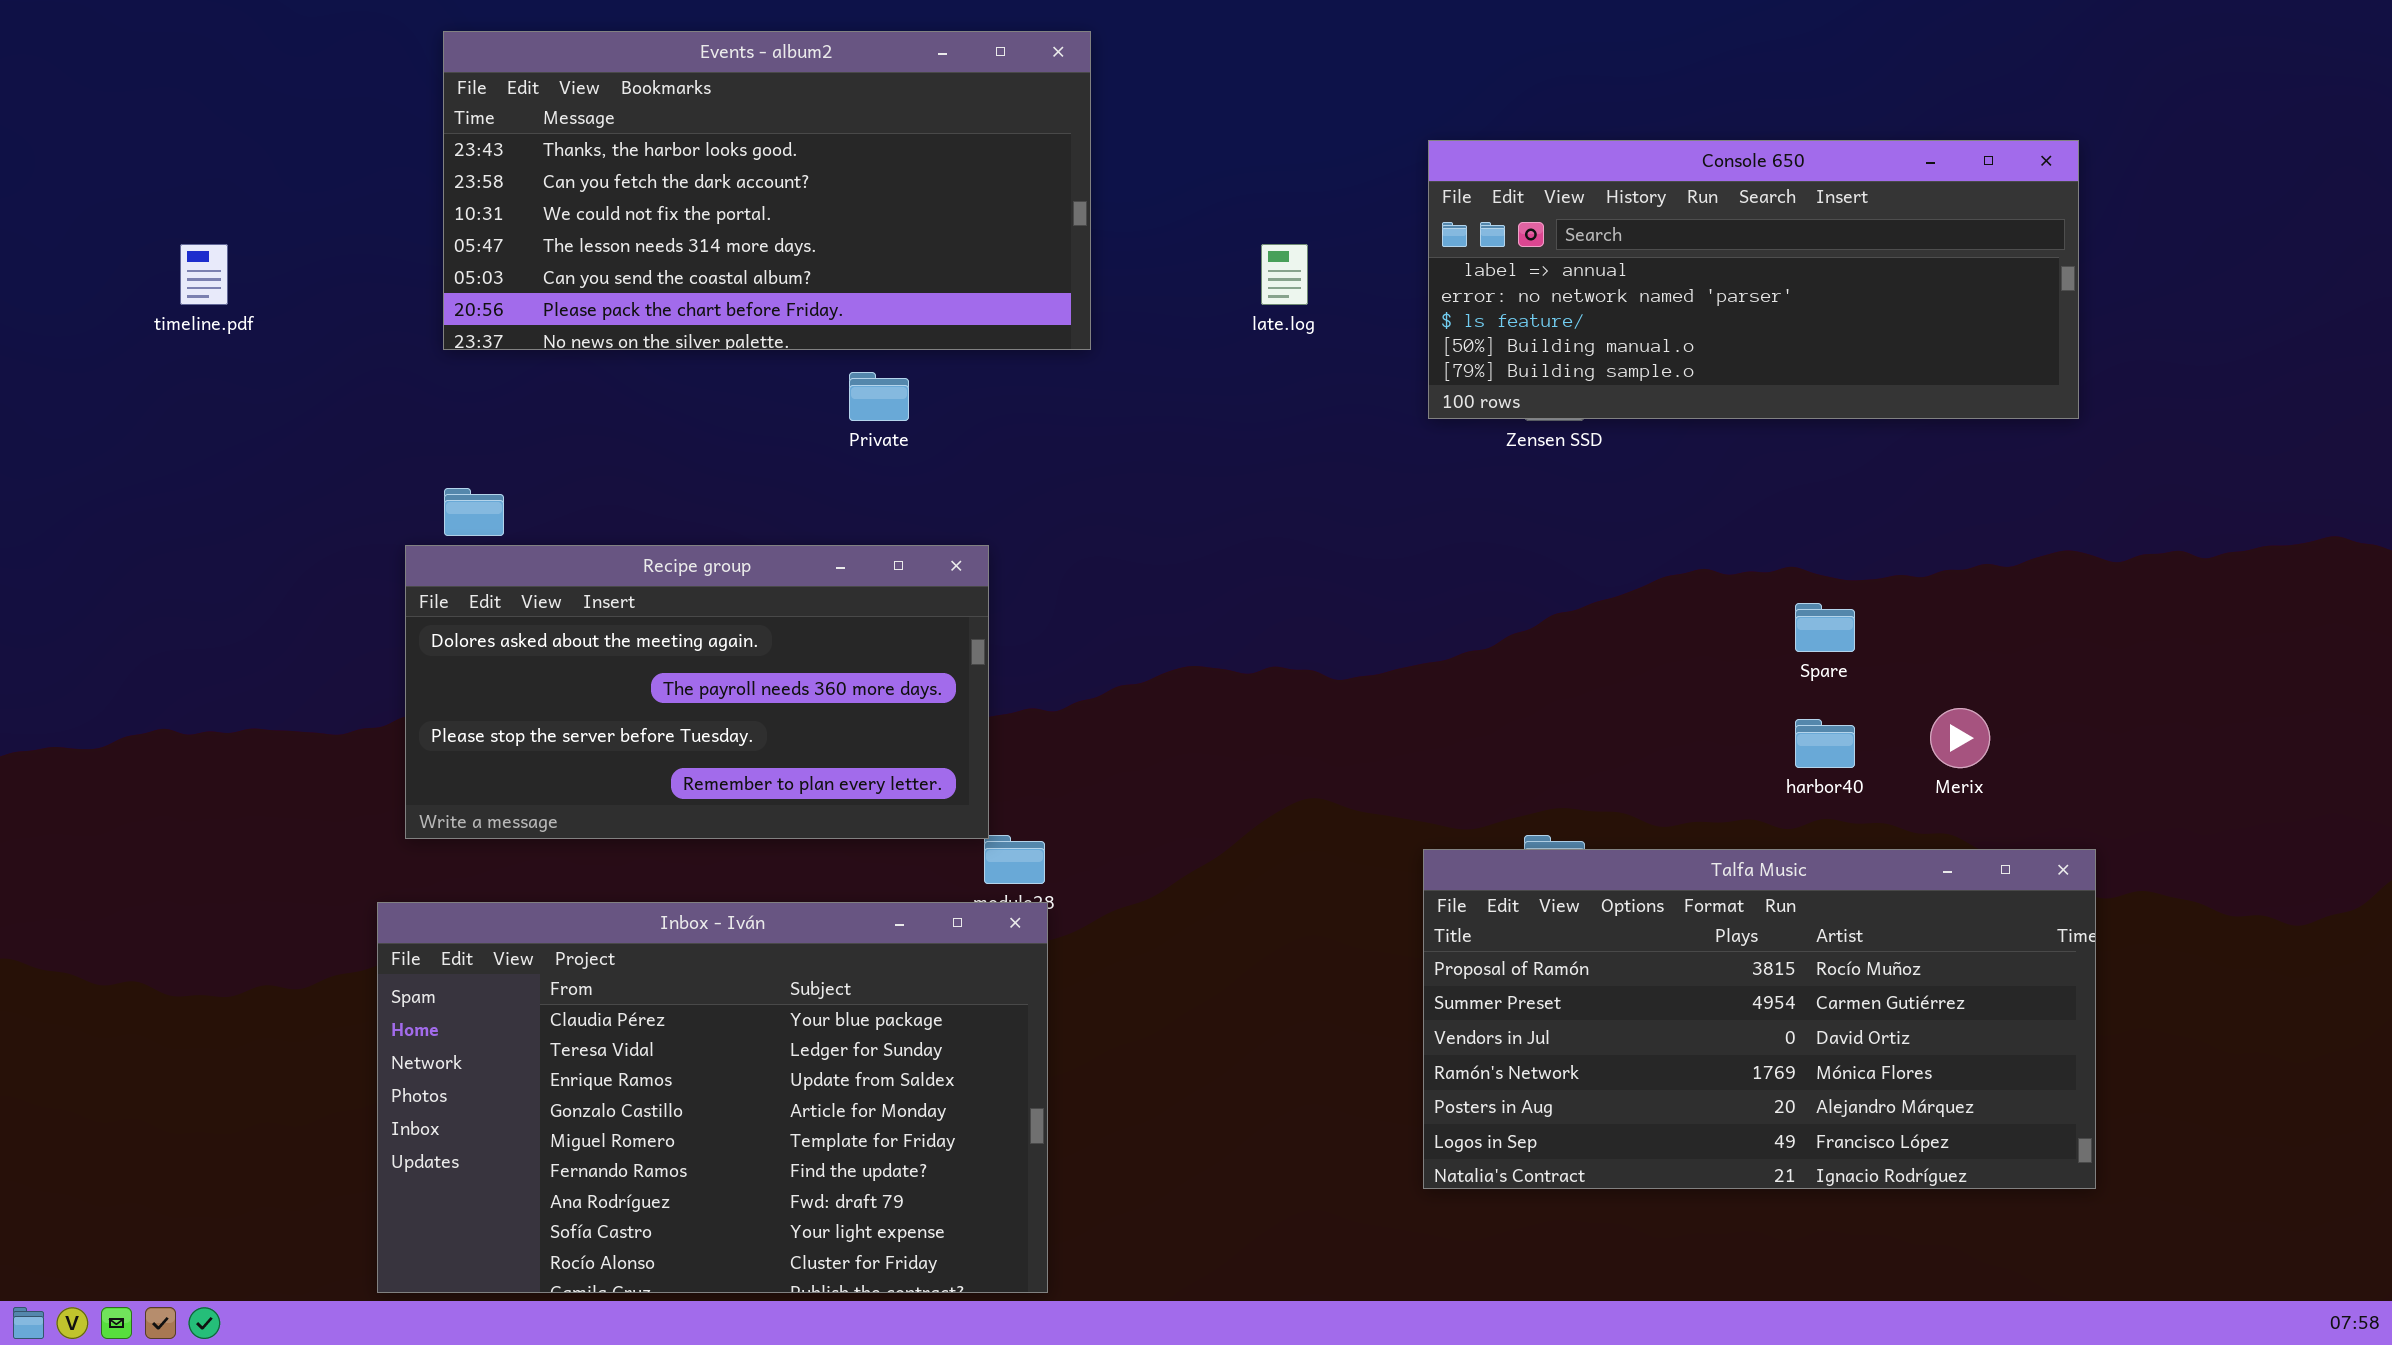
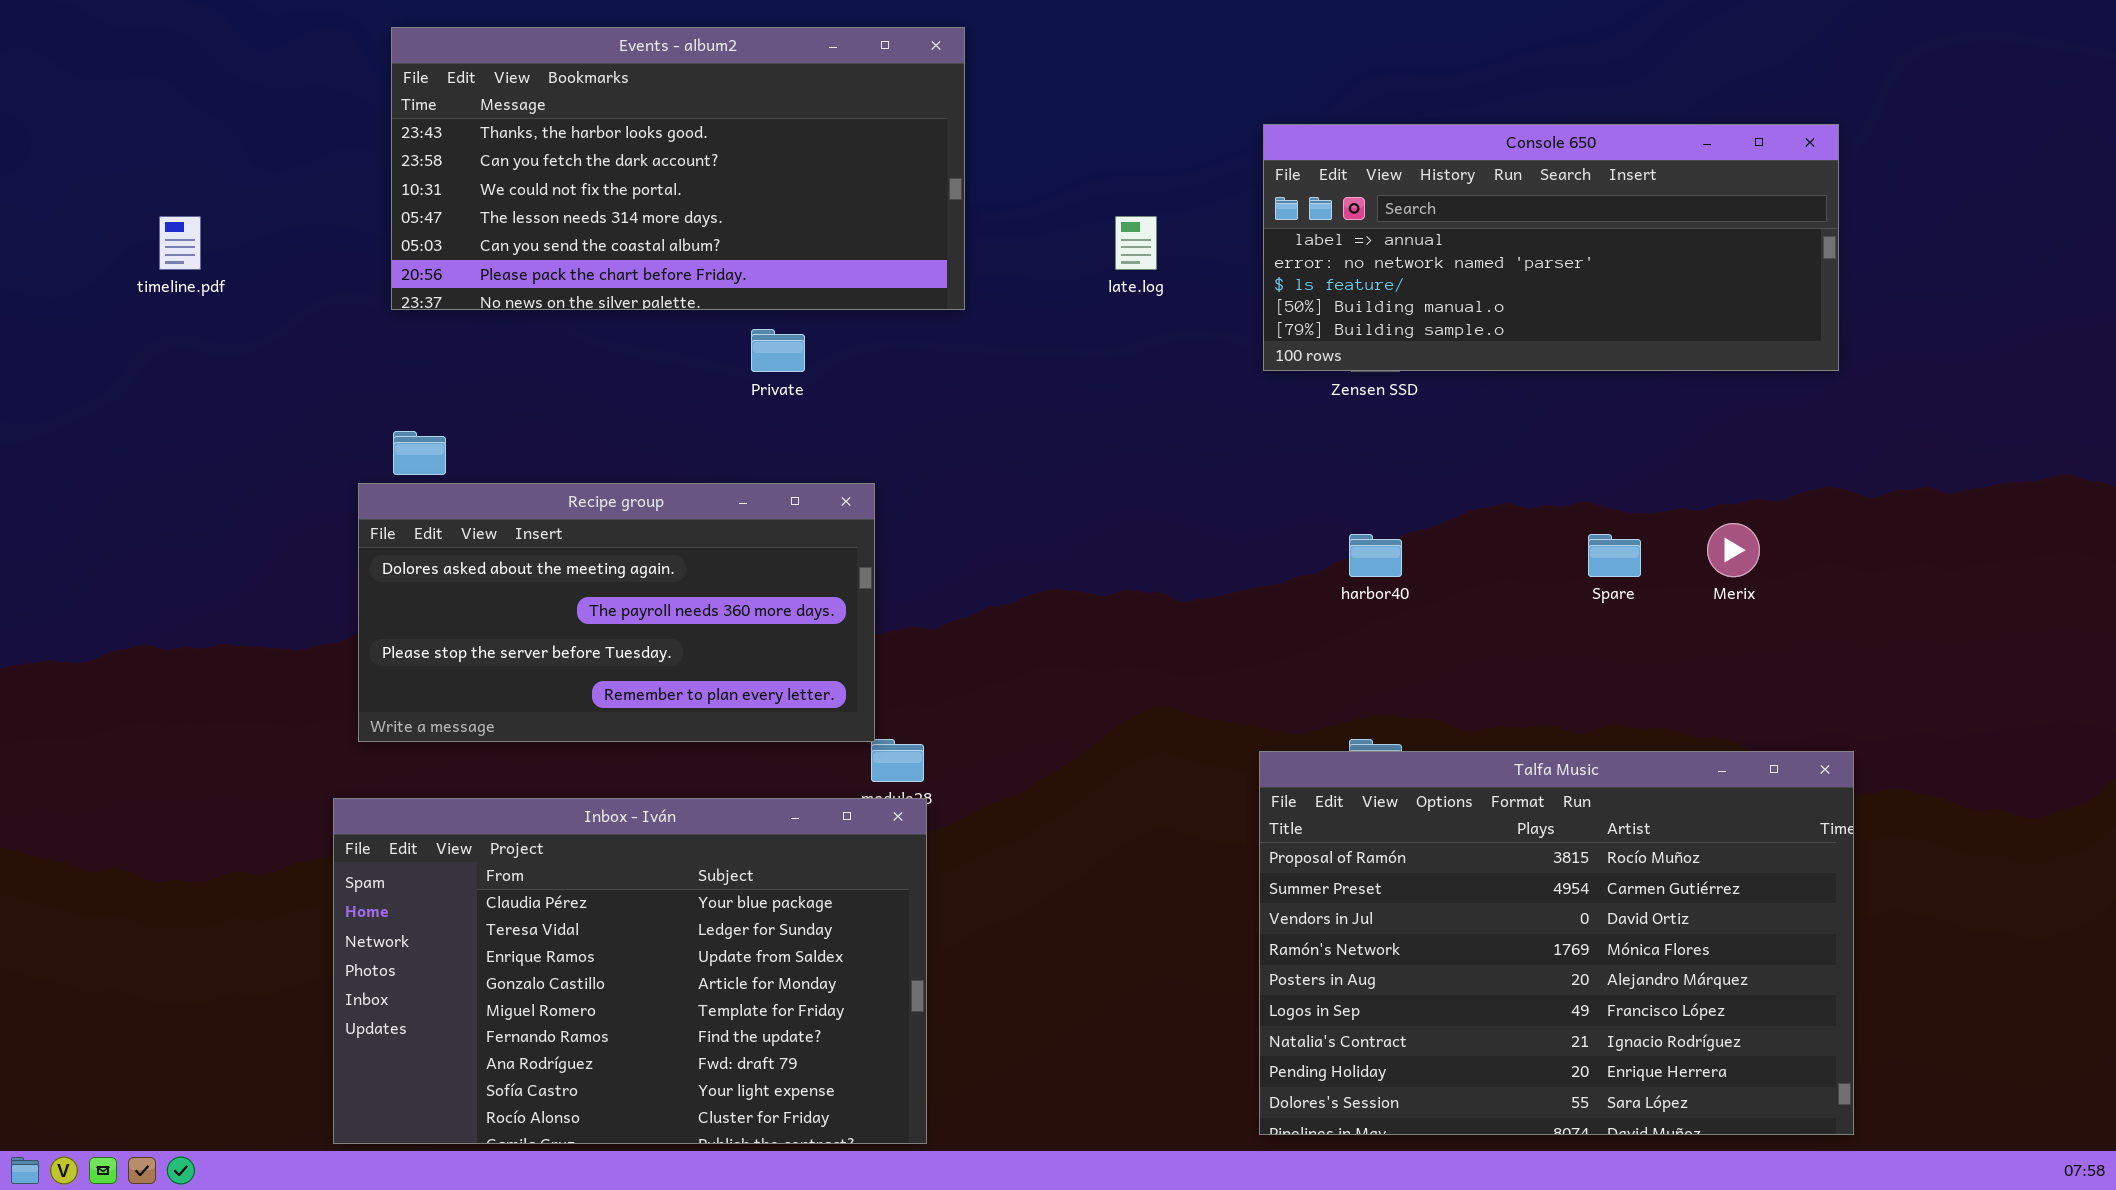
Merix: [1930,708,1990,768] -> [1707,523,1760,577], moved
harbor40: [1795,719,1855,768] -> [1349,534,1402,577], moved
Talfa Music: [1423,849,2096,1189] -> [1259,751,1854,1135], resized

